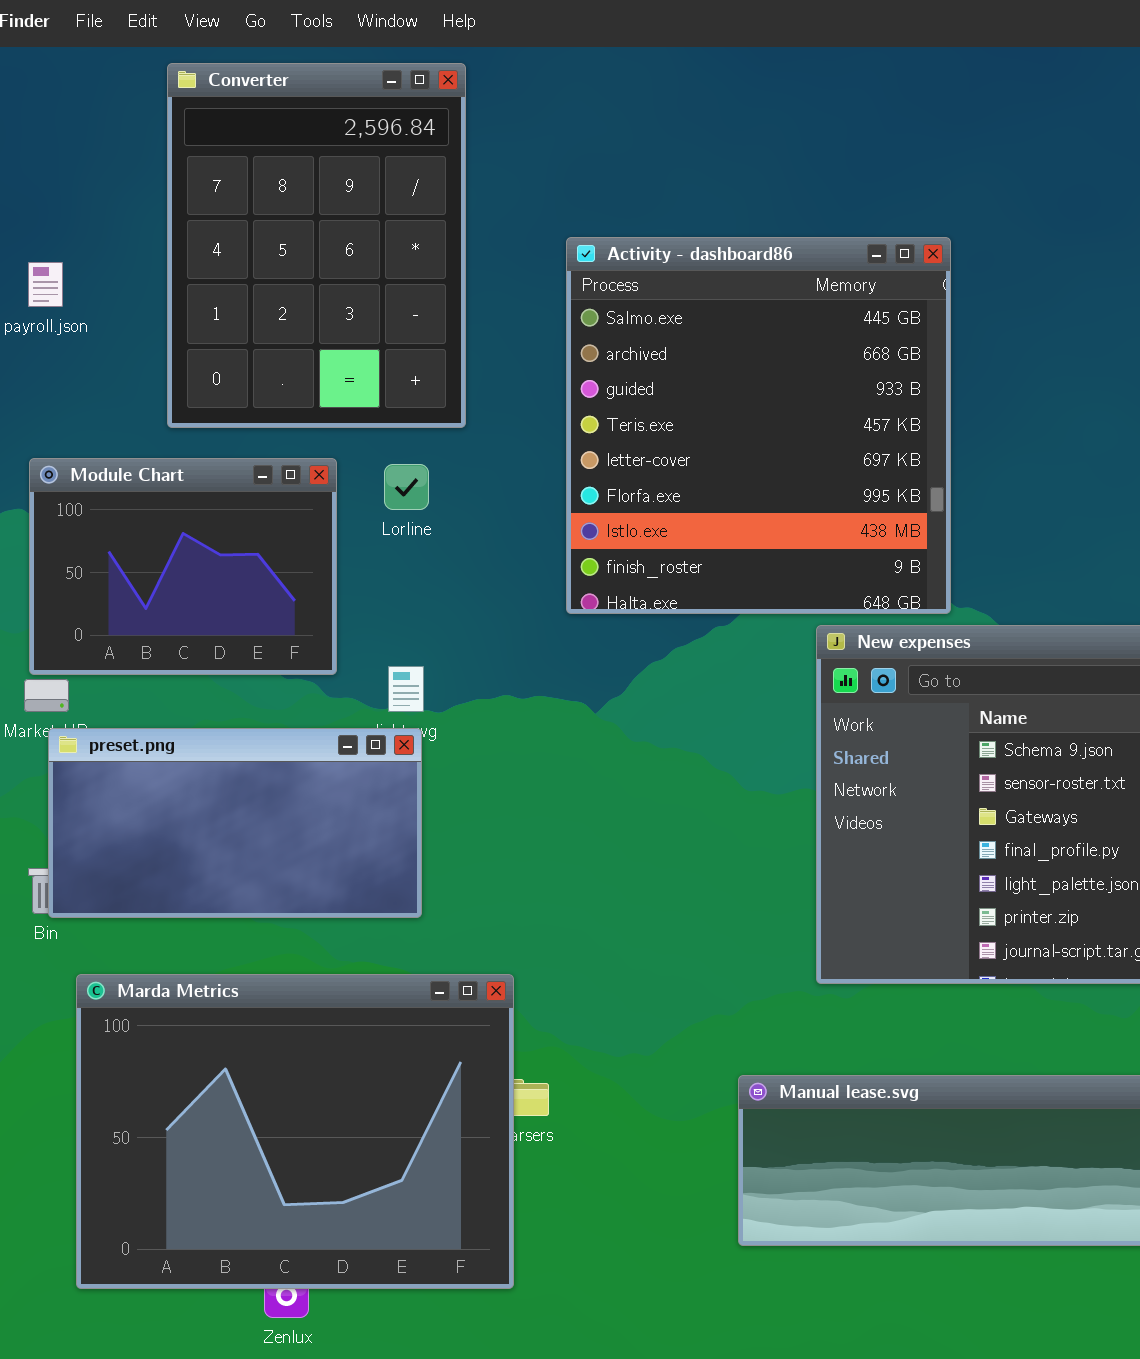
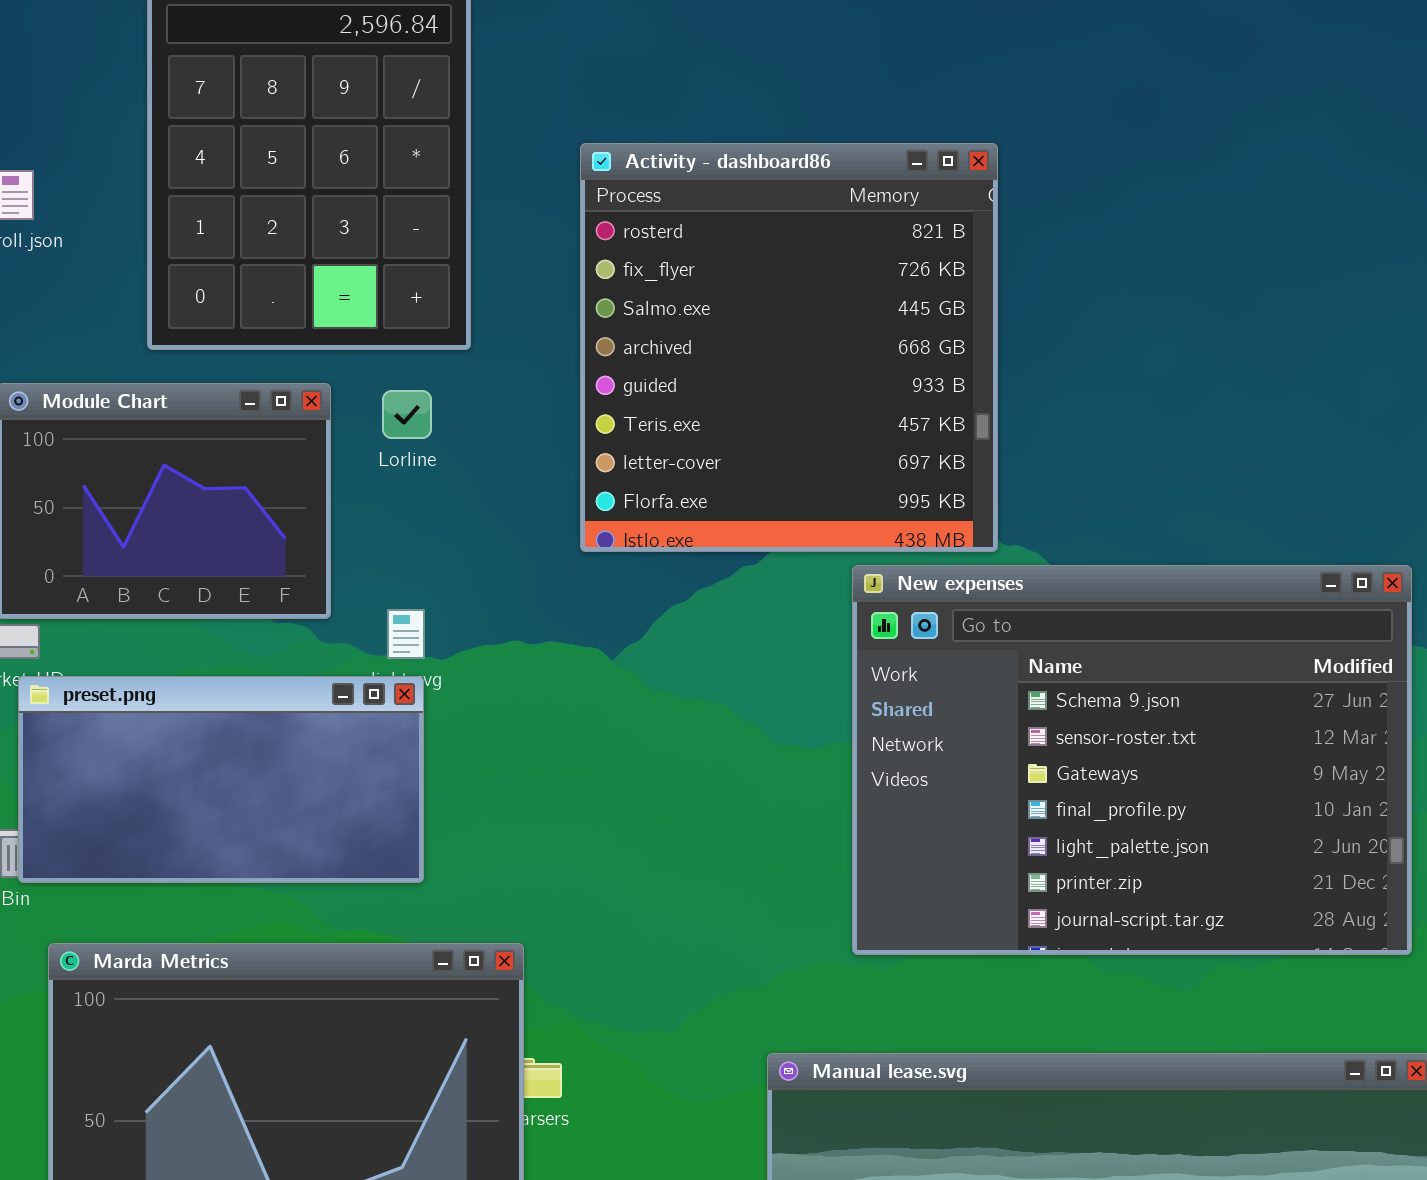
Activity - dashboard86: [566,237,951,614] -> [580,143,998,552], scrolled up 2 rows

